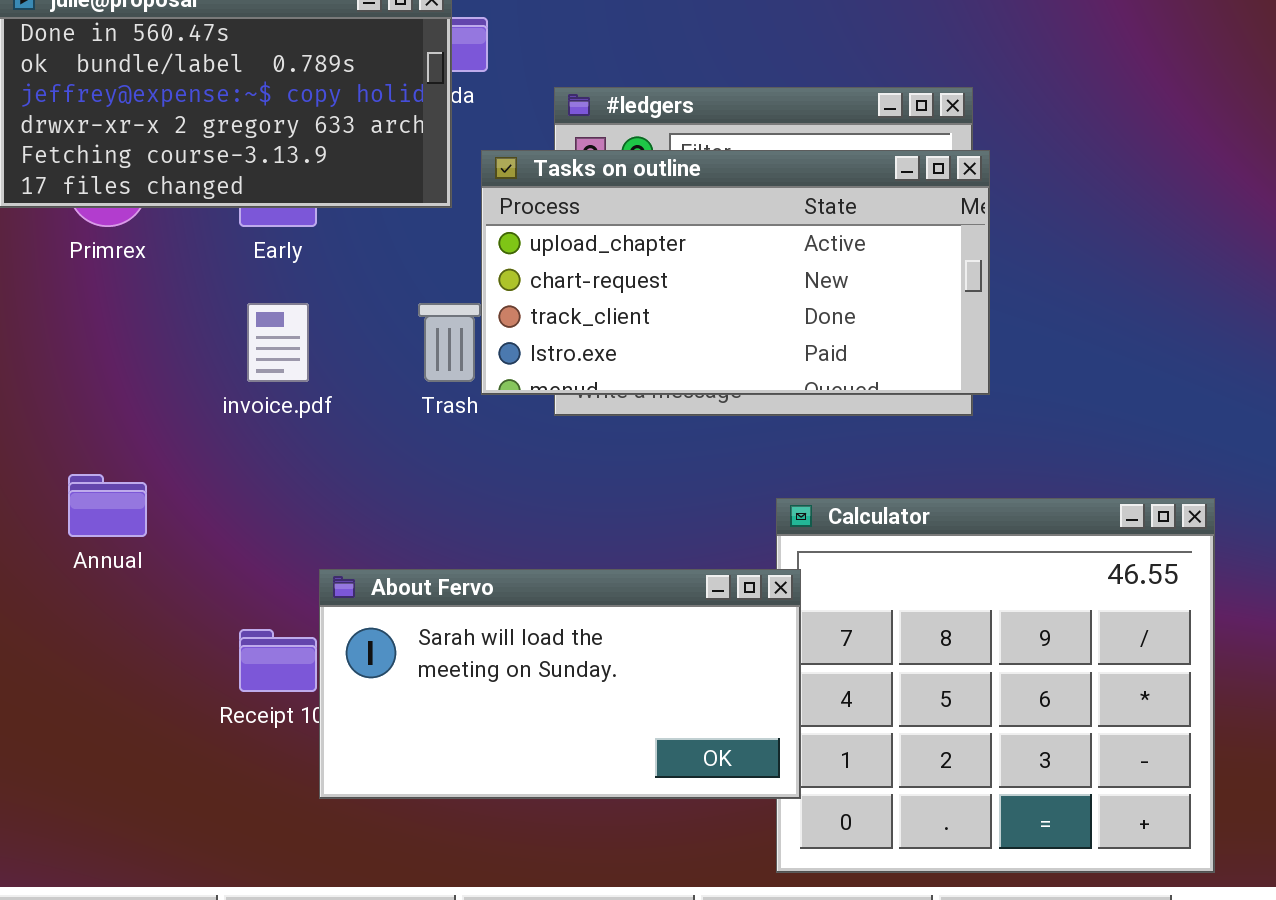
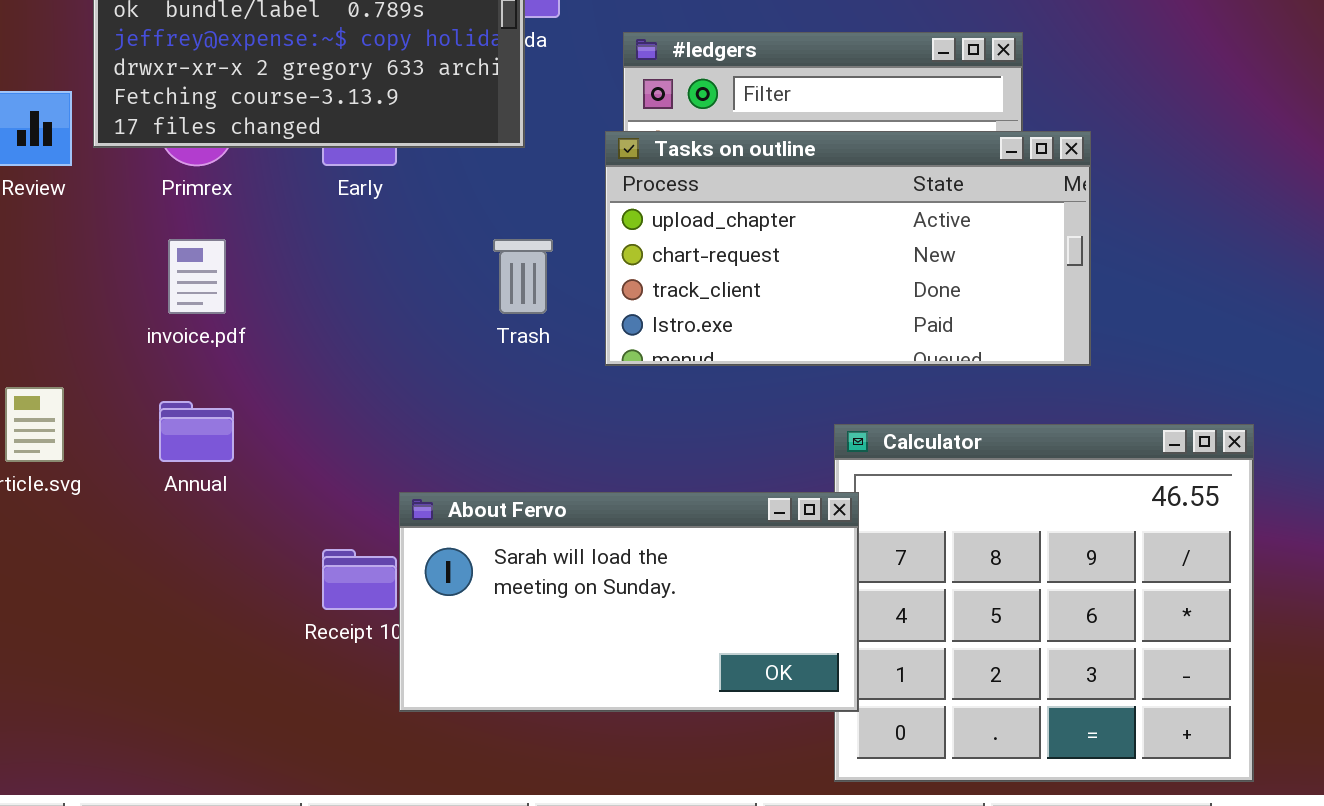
Tasks on outline: [481,150,990,395] -> [605,131,1091,366], moved
invoice.pdf: [247,303,309,382] -> [168,239,226,314], moved

